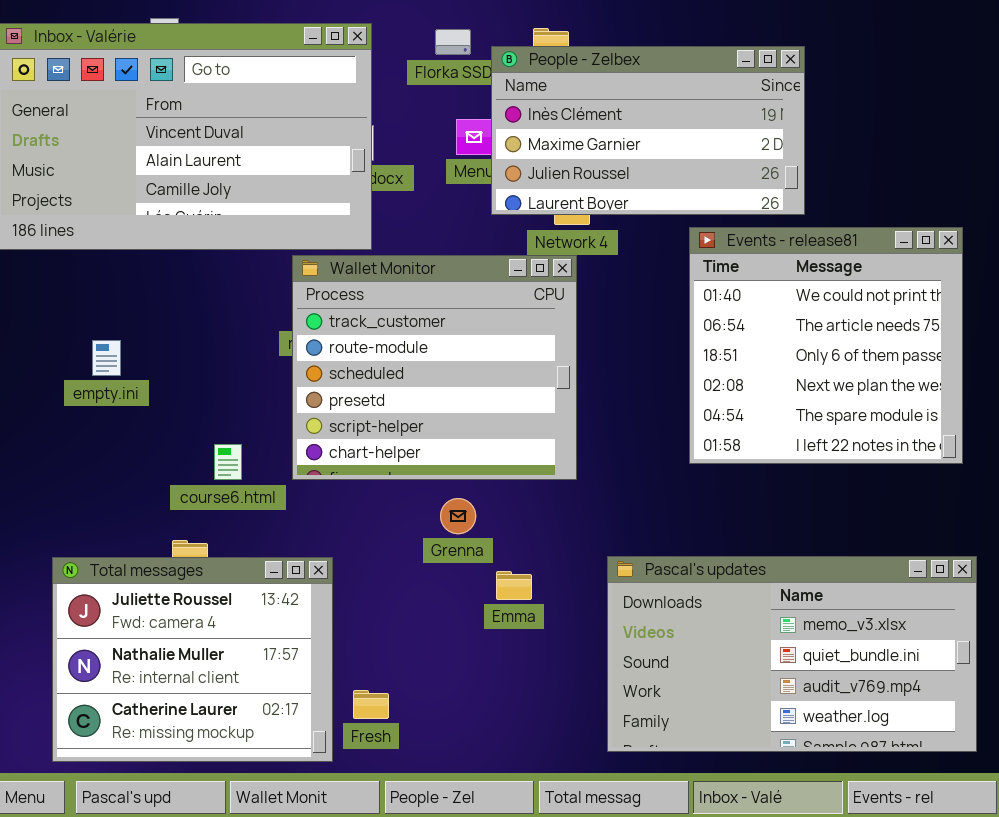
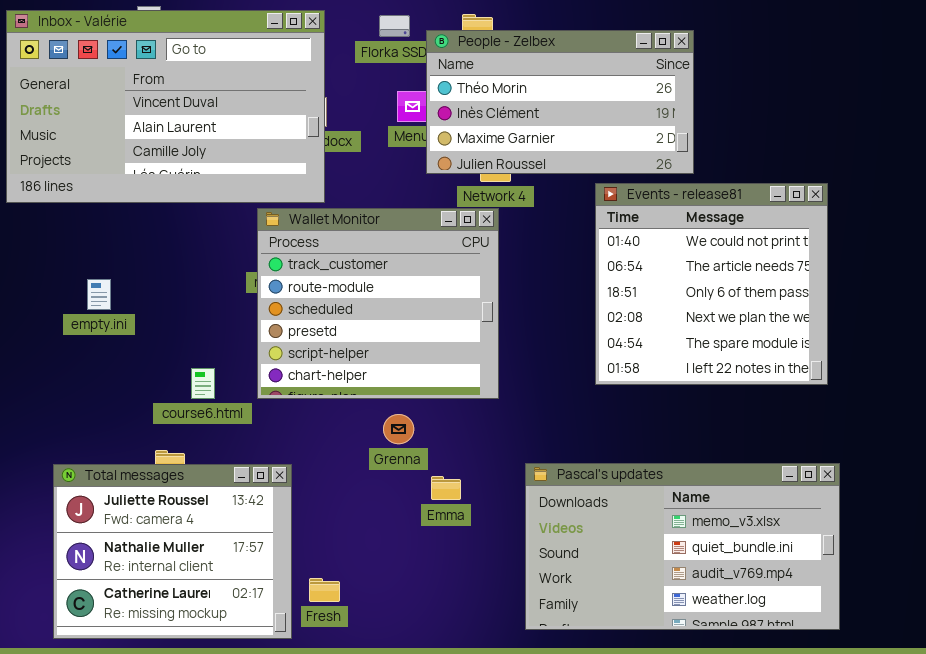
People - Zelbex: [491,46,805,215] -> [426,30,694,174], scrolled up 1 row

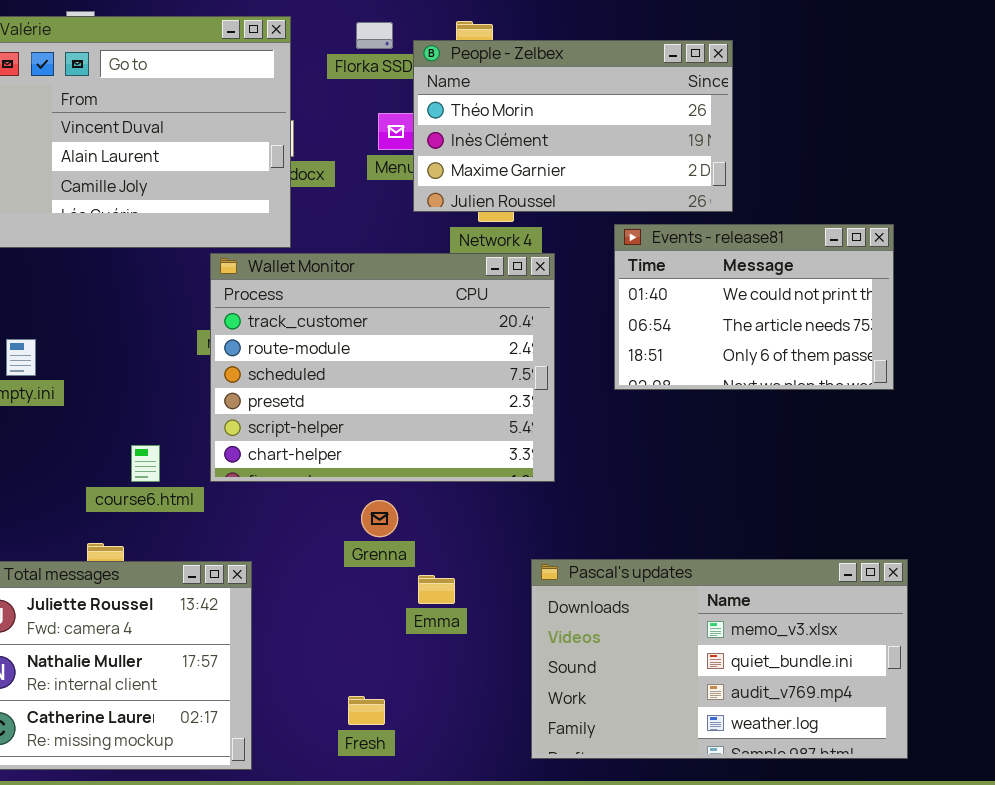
Events - release81: [595,183,828,385] -> [614,224,894,390], resized
Wallet Monitor: [257,208,499,399] -> [210,253,555,482], resized
Fresh: [309,578,340,602] -> [348,696,385,725], moved

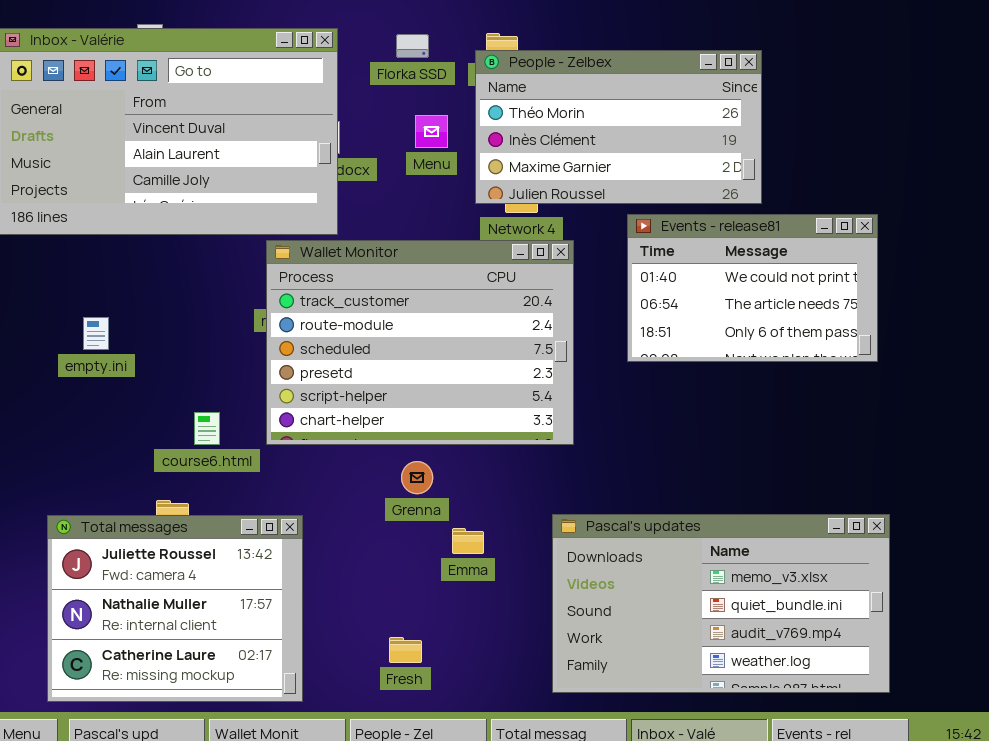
People - Zelbex: [413,40,733,212] -> [475,50,762,204], moved

